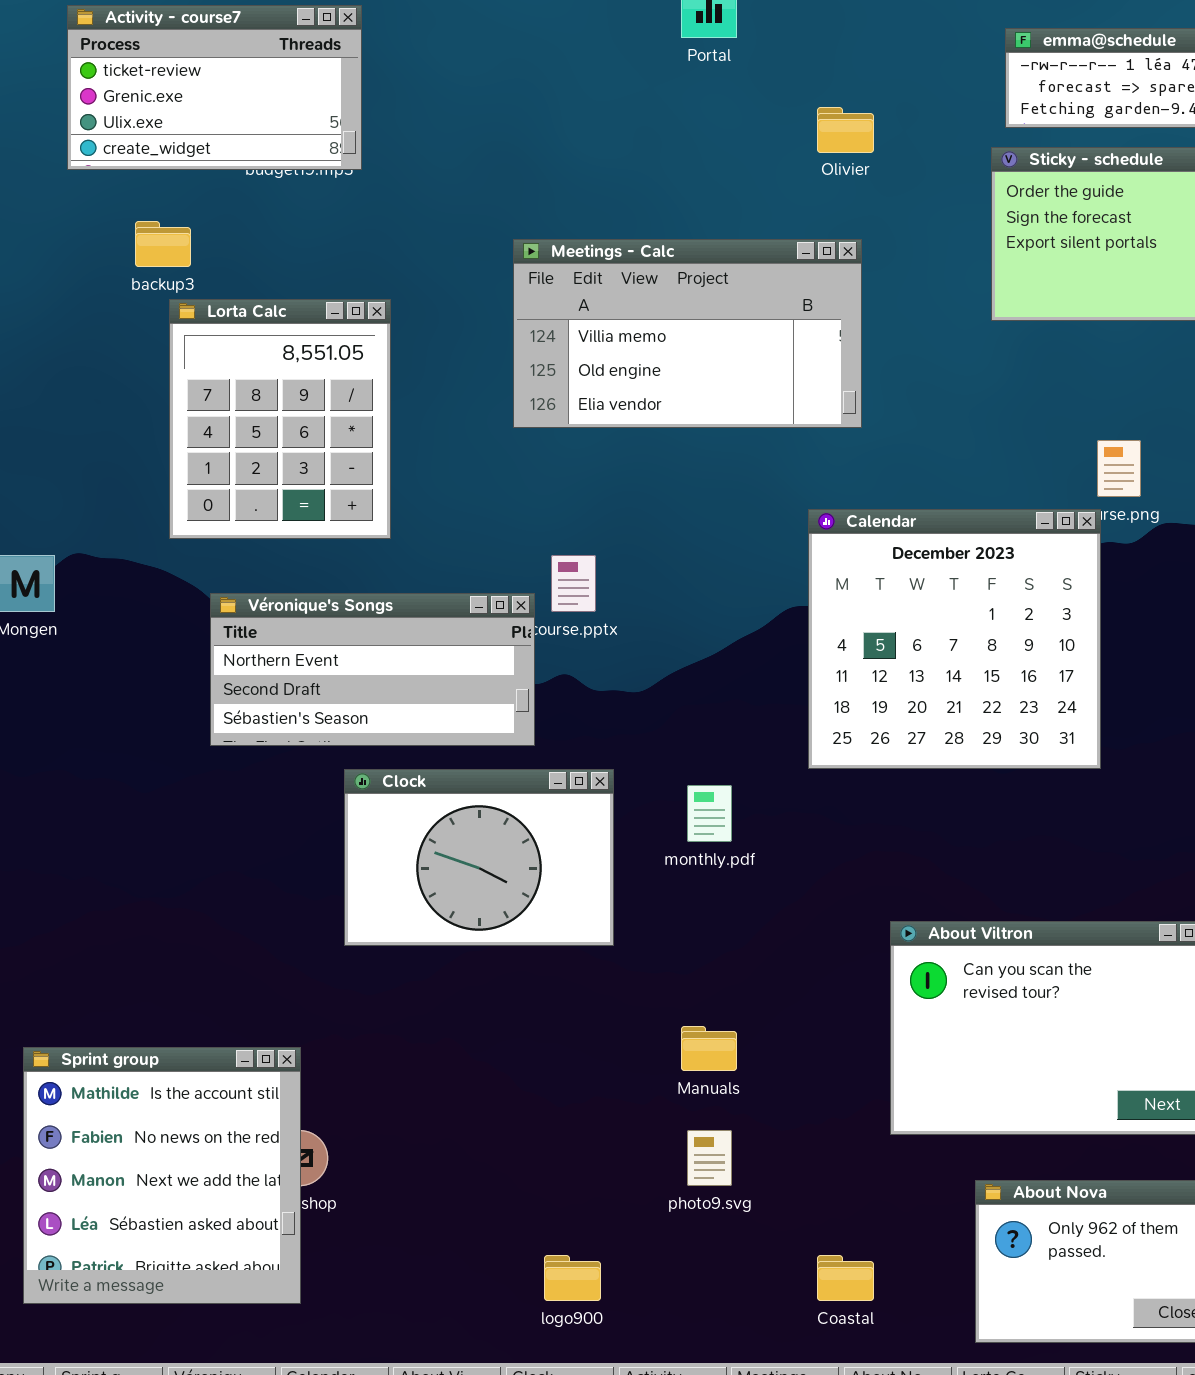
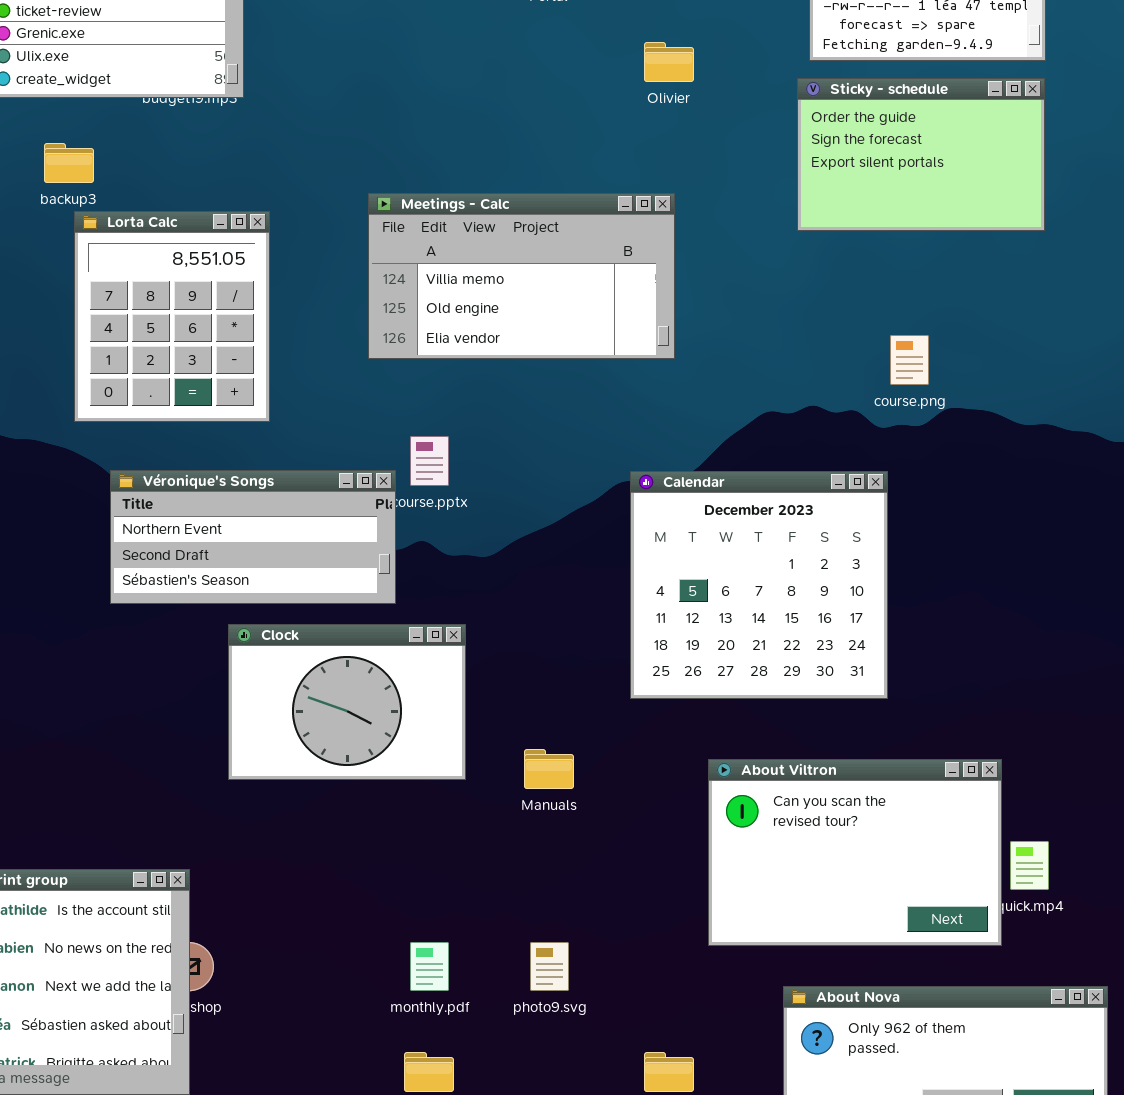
Meetings - Calc: [513,239,862,428] -> [368,193,675,359], moved
Calendar: [808,509,1101,769] -> [630,471,888,699], moved
monthly.pdf: [687,785,732,842] -> [410,942,449,991], moved
Manuals: [681,1026,737,1071] -> [524,749,574,789], moved

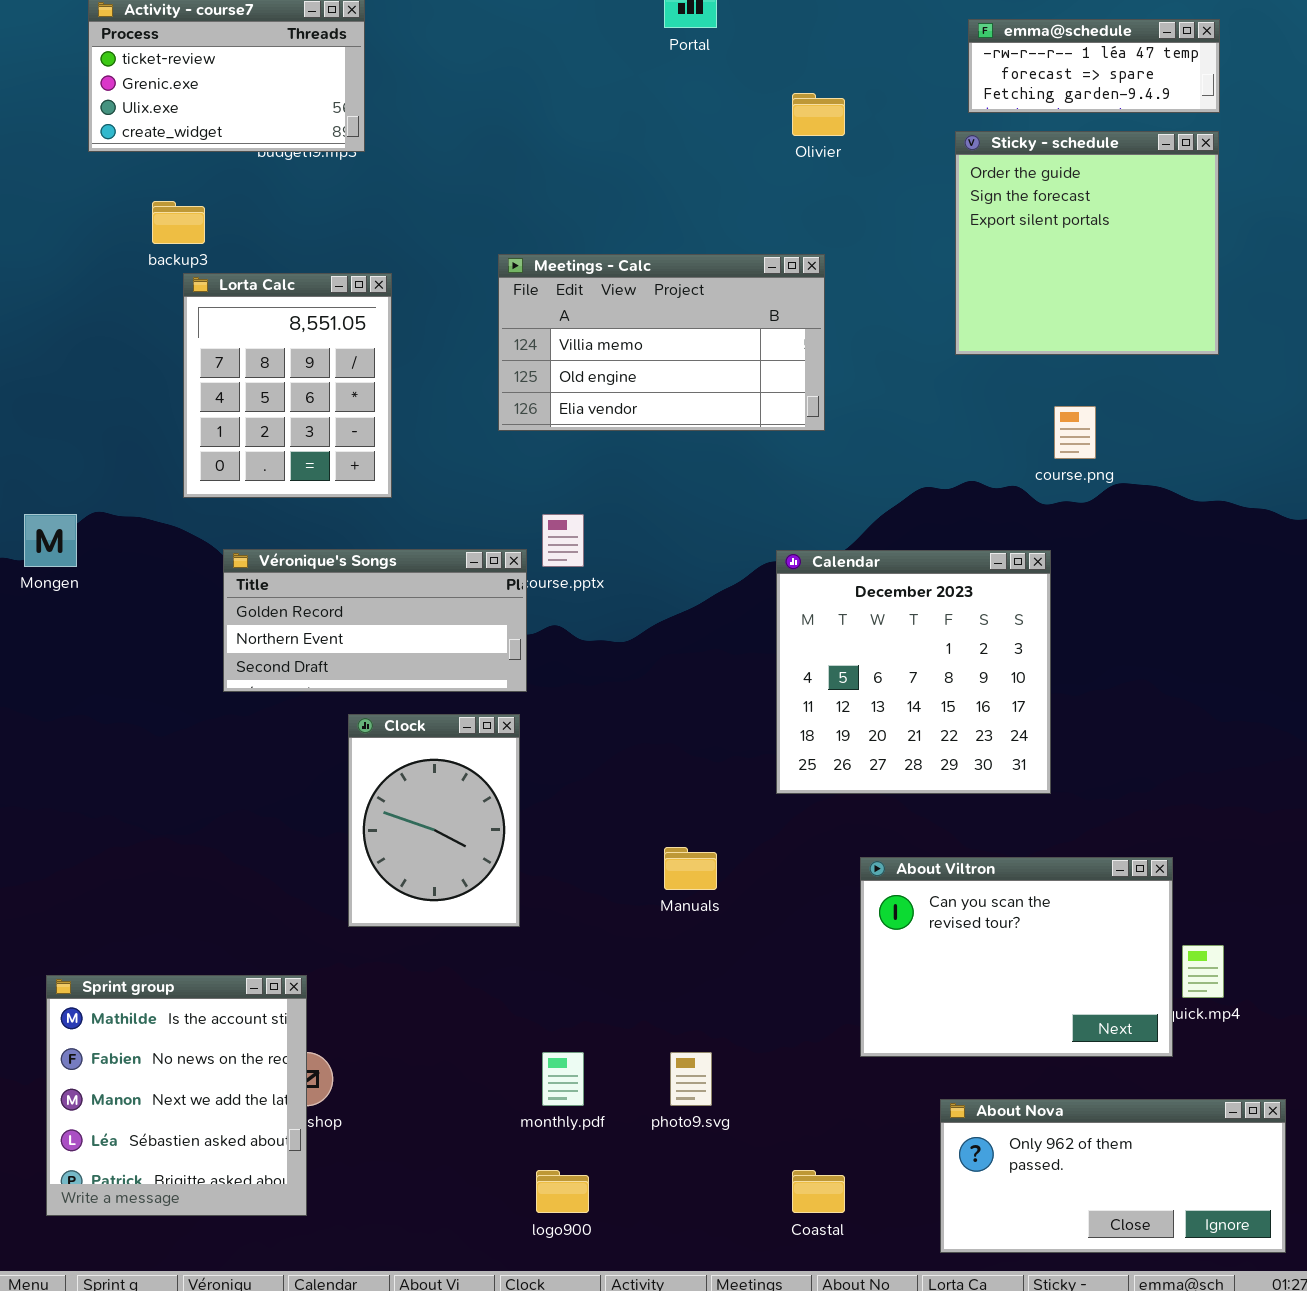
Sticky - schedule: [797,78,1045,231] -> [955,131,1219,355], resized
Véronique's Songs: [110,470,396,604] -> [223,549,527,692], scrolled up 1 row
Clock: [228,624,466,780] -> [348,714,520,927], resized

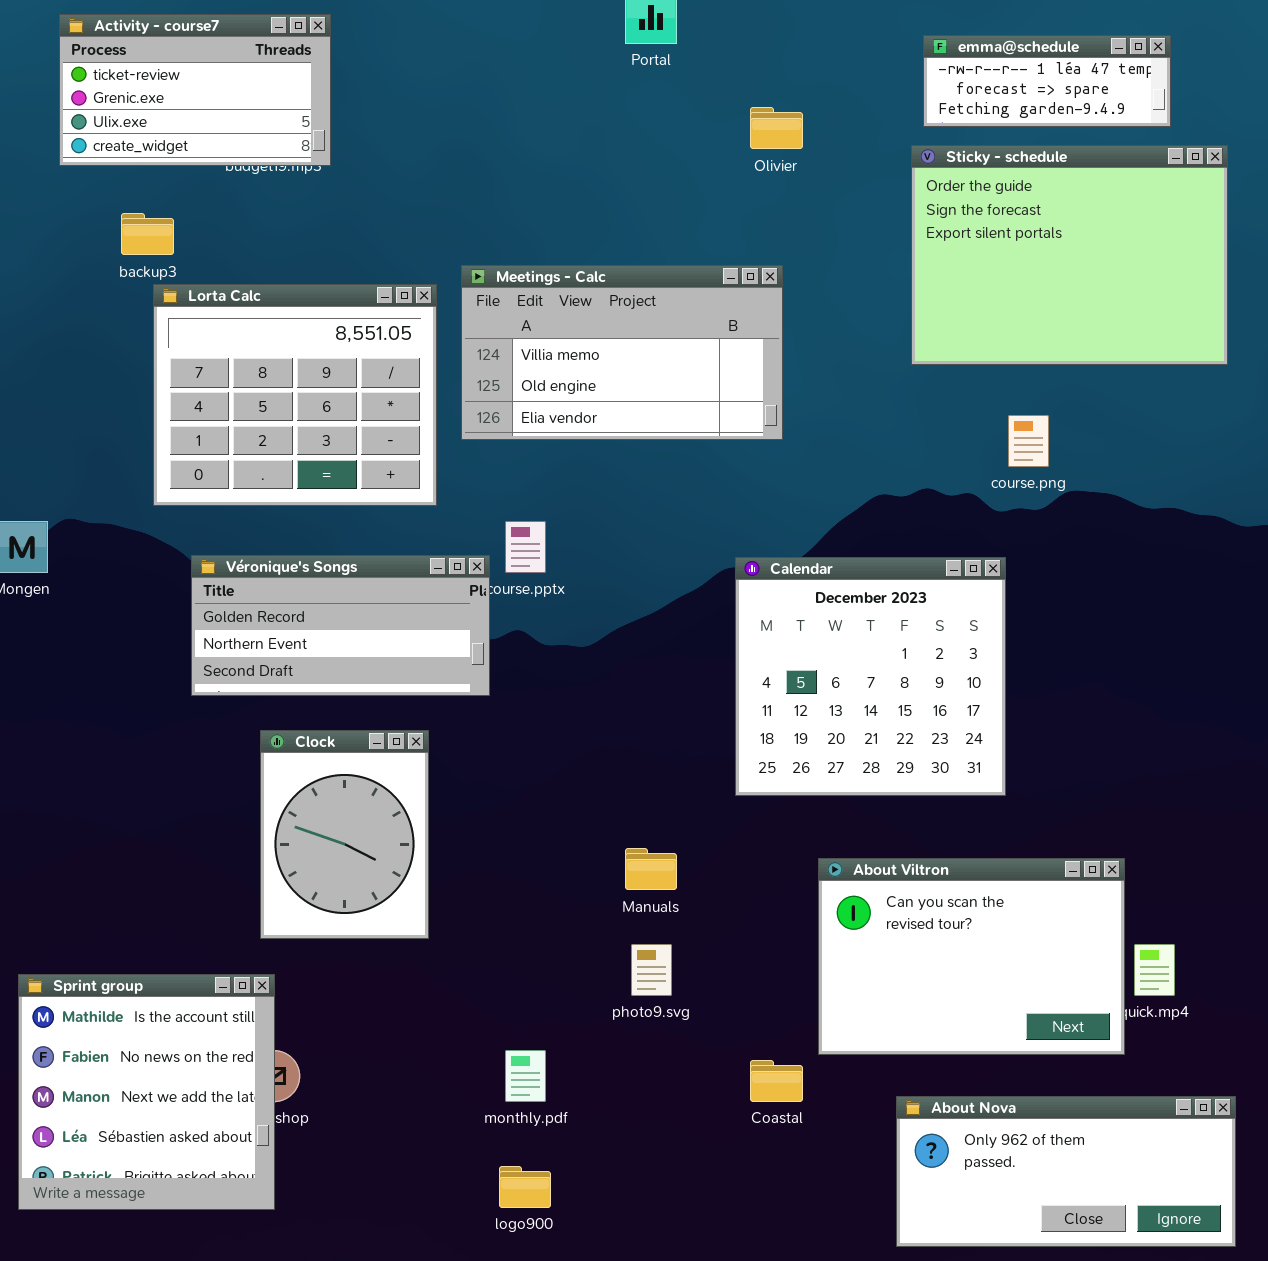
Sticky - schedule: [955,131,1219,355] -> [911,145,1228,365], resized
Lorta Calc: [183,273,392,498] -> [153,284,437,506], resized
Clock: [348,714,520,927] -> [260,730,429,939], moved
photo9.svg: [670,1052,712,1106] -> [631,944,672,996], moved
Coastal: [792,1170,845,1213] -> [750,1060,803,1102], moved

